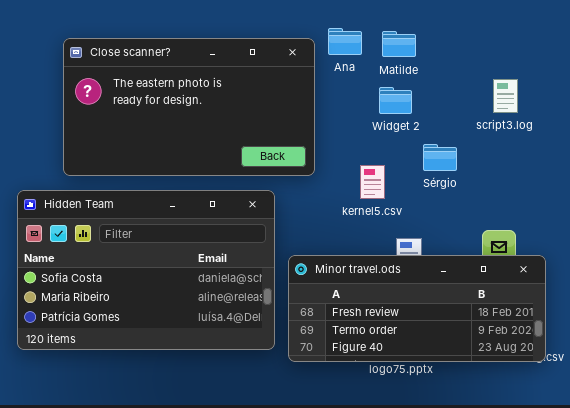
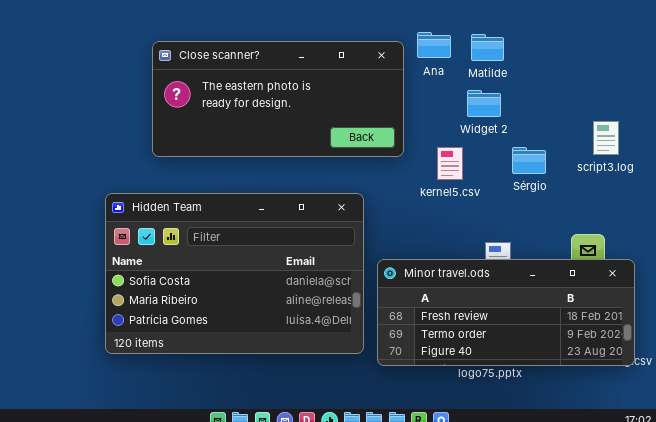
Close scanner?: [63,38,315,176] -> [152,41,404,157], resized
script3.log: [493,79,518,113] -> [593,121,619,155], moved
kernel5.csv: [360,165,385,199] -> [437,147,463,180], moved

